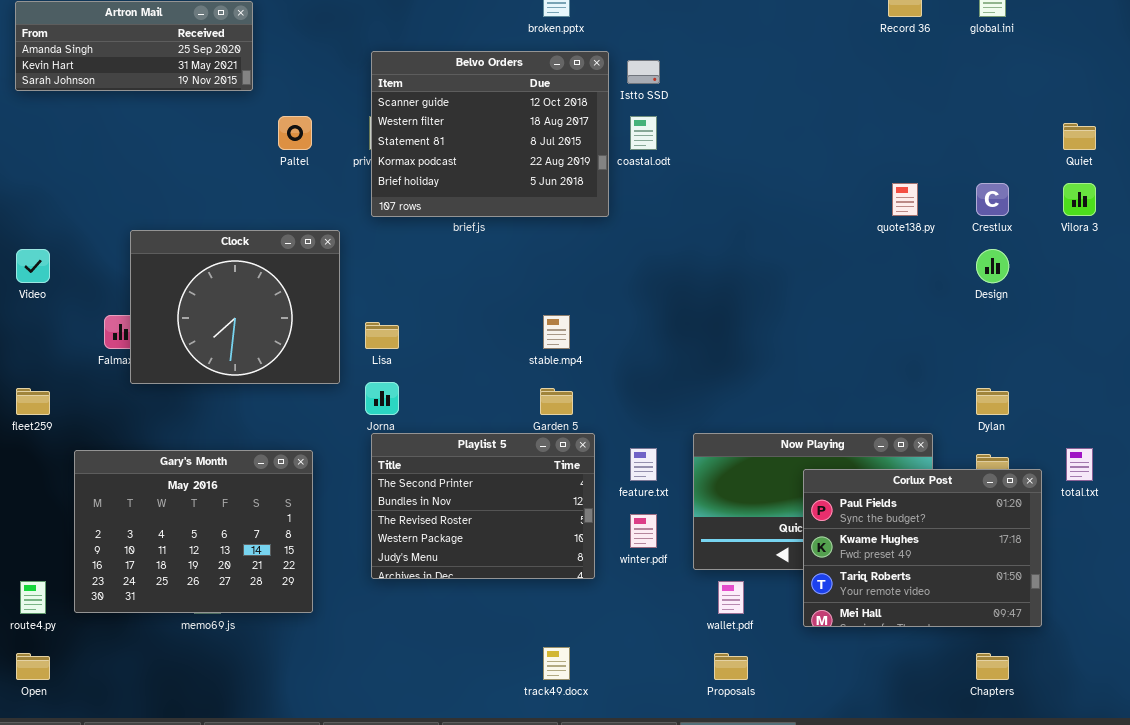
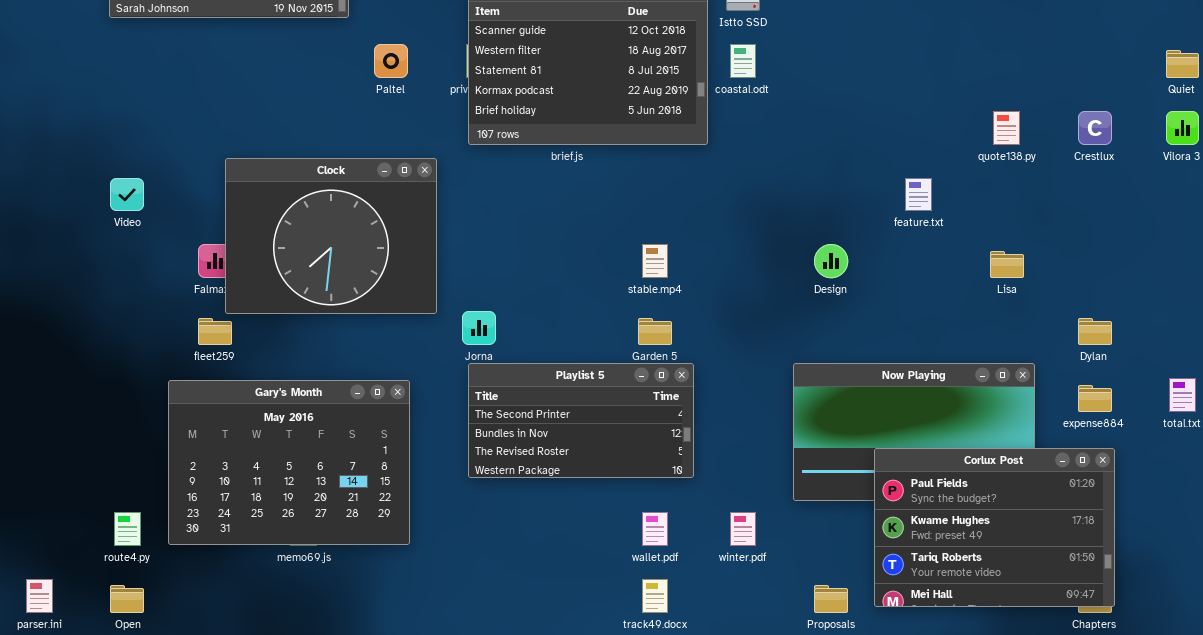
Design: [976,249,1009,283] -> [814,244,848,278], moved
Lisa: [365,322,399,349] -> [990,251,1024,278], moved
fleet259: [16,388,50,415] -> [198,318,232,345], moved
Playlist 5: [371,433,595,579] -> [468,363,694,478], resized
feature.txt: [630,448,657,481] -> [905,178,932,211], moved
Corlux Post: [803,469,1042,627] -> [874,448,1115,607], moved
winter.pdf: [630,514,657,548] -> [730,512,756,546], moved
wallet.pdf: [718,581,744,614] -> [642,512,668,546], moved

